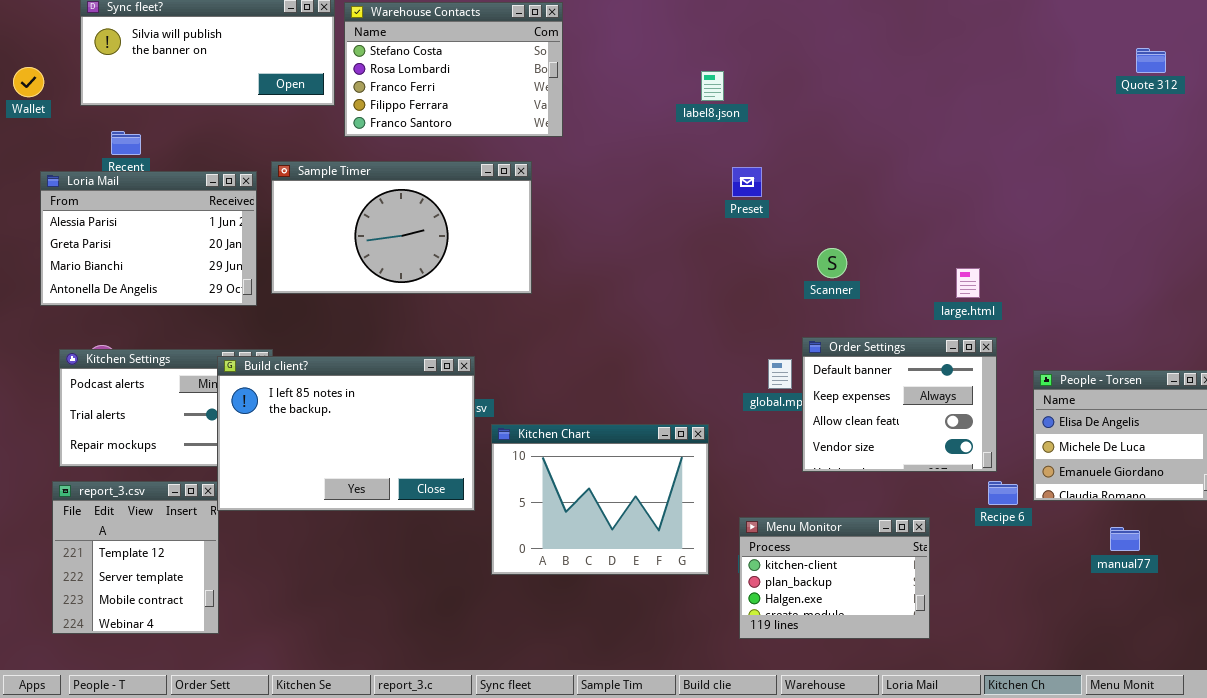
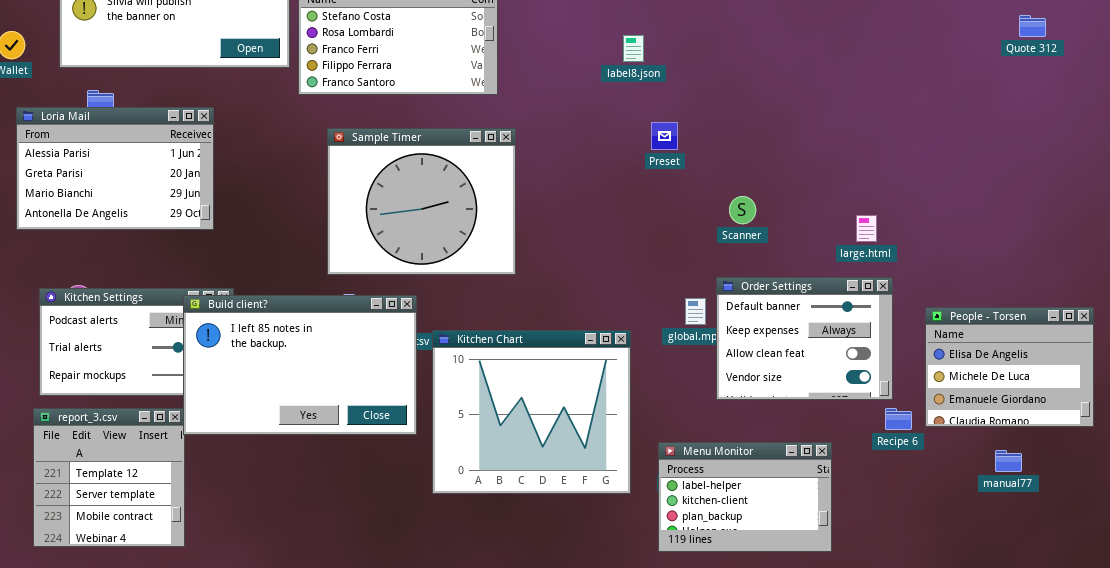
Sample Timer: [271,161,532,294] -> [327,128,516,275], moved, resized
Loria Mail: [40,171,257,306] -> [16,107,214,230], moved
Kitchen Chart: [491,424,709,575] -> [432,330,631,494], resized
Menu Monitor: [739,517,930,639] -> [658,442,832,552], scrolled up 1 row

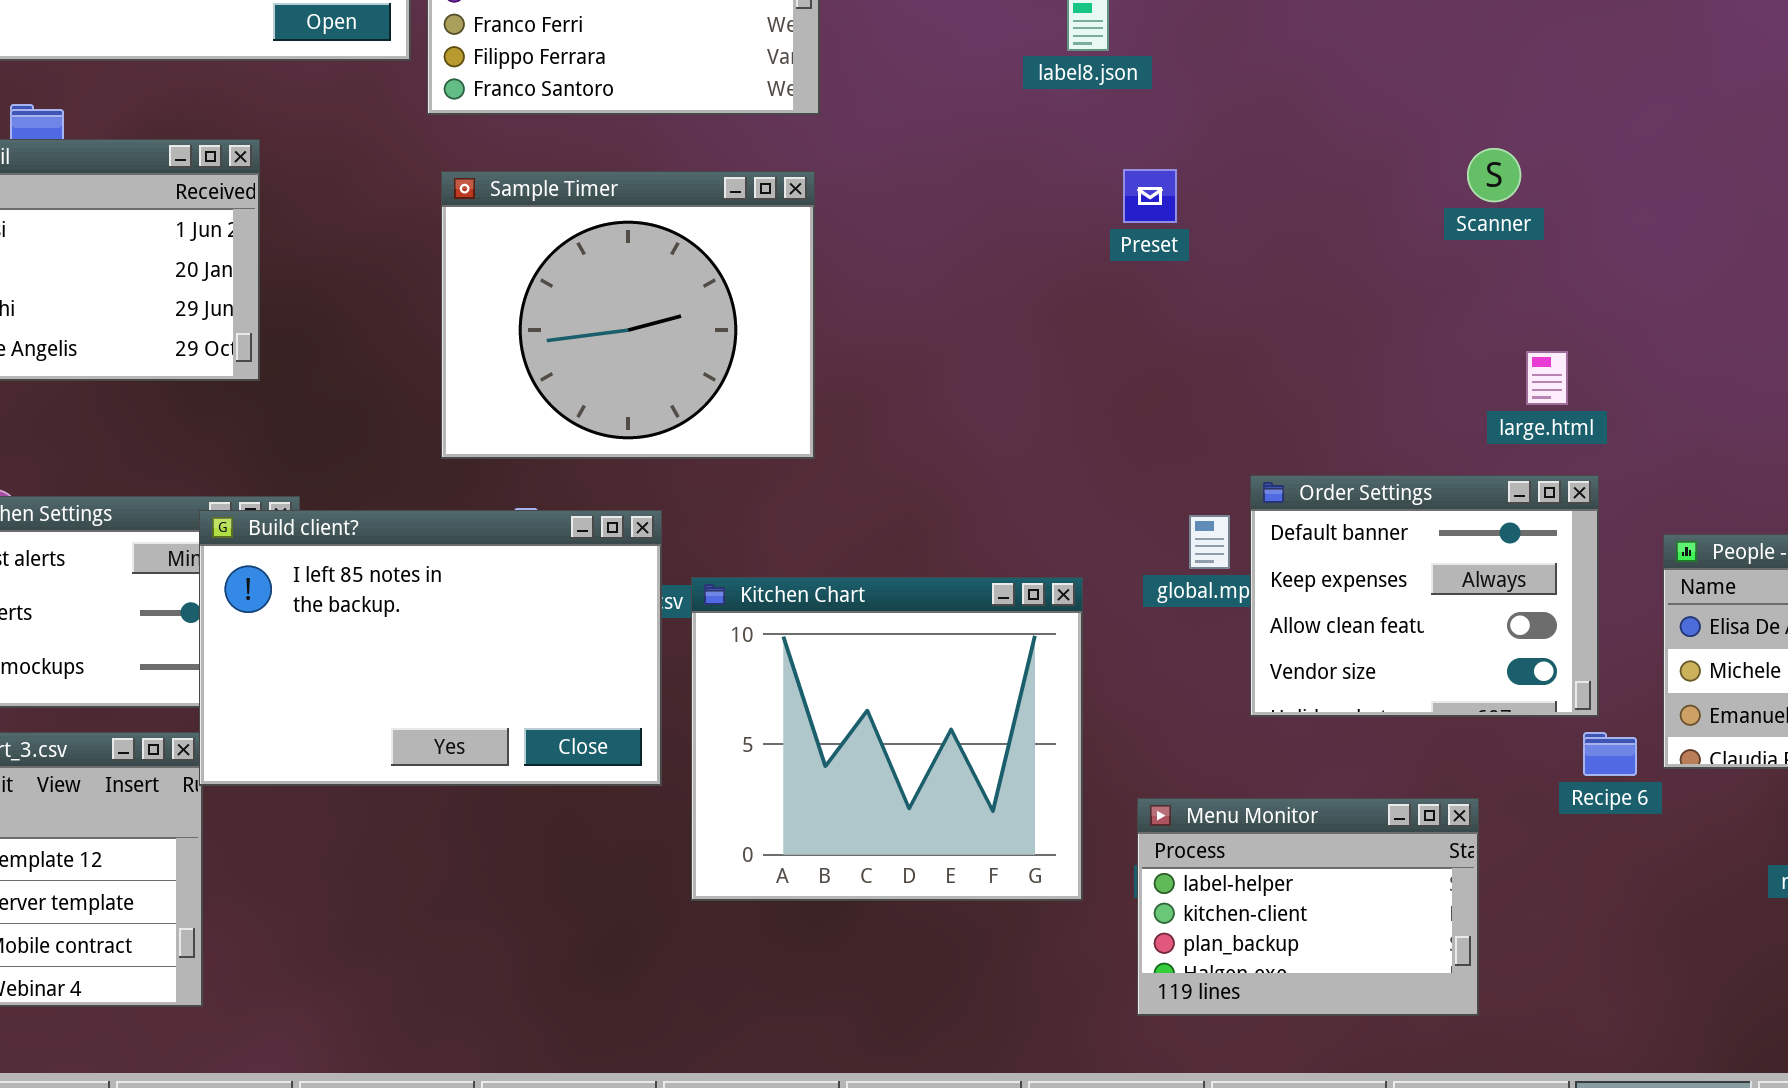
Sample Timer: [327,128,516,275] -> [441,171,815,459], moved
Scanner: [729,196,756,224] -> [1467,148,1521,202], moved

